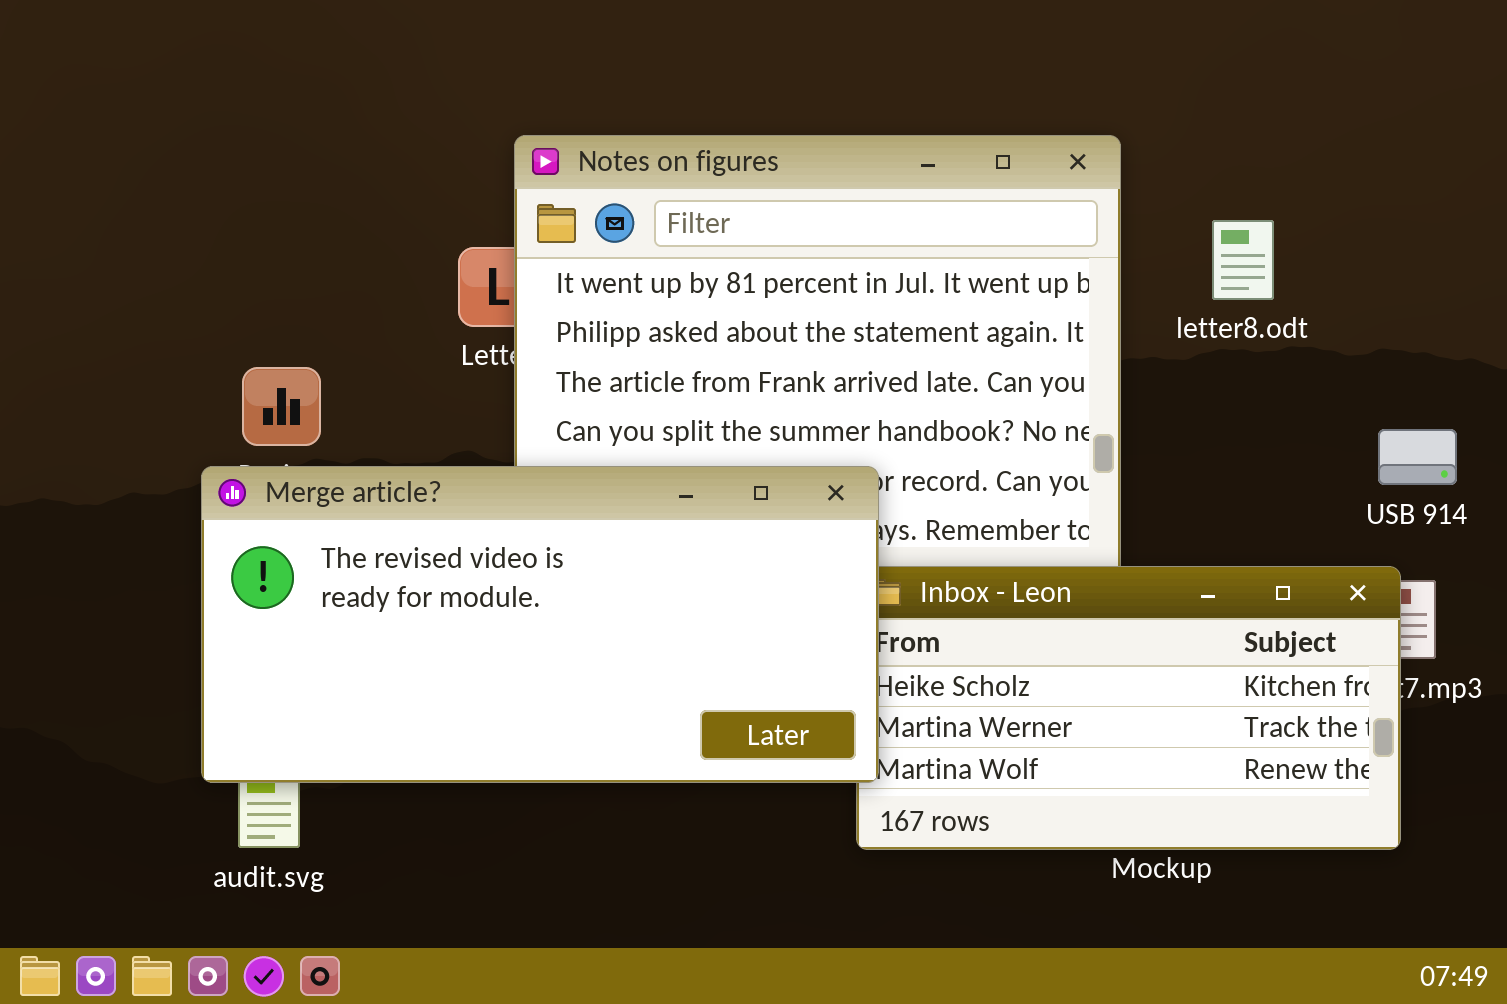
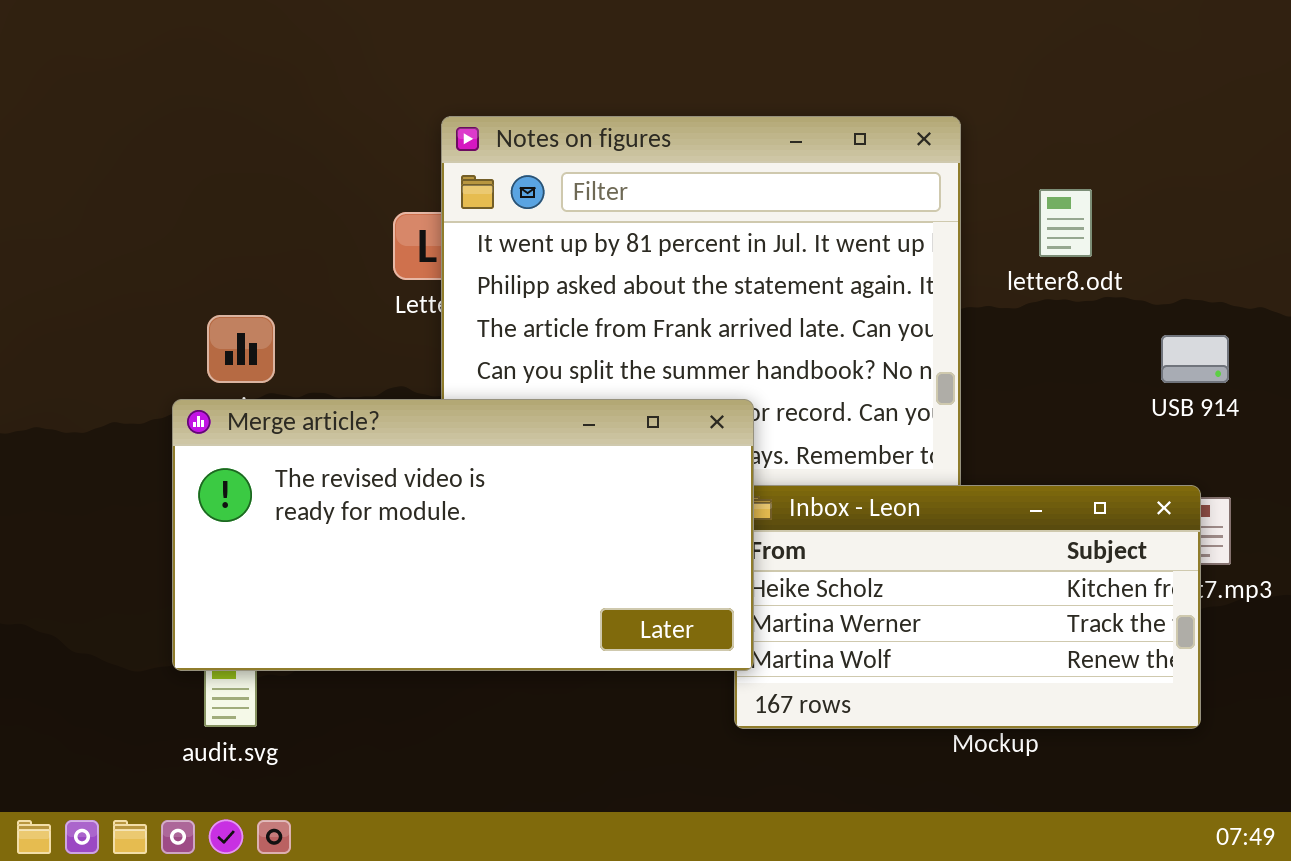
USB 914: [1378,429,1457,485] -> [1161,335,1229,383], moved

